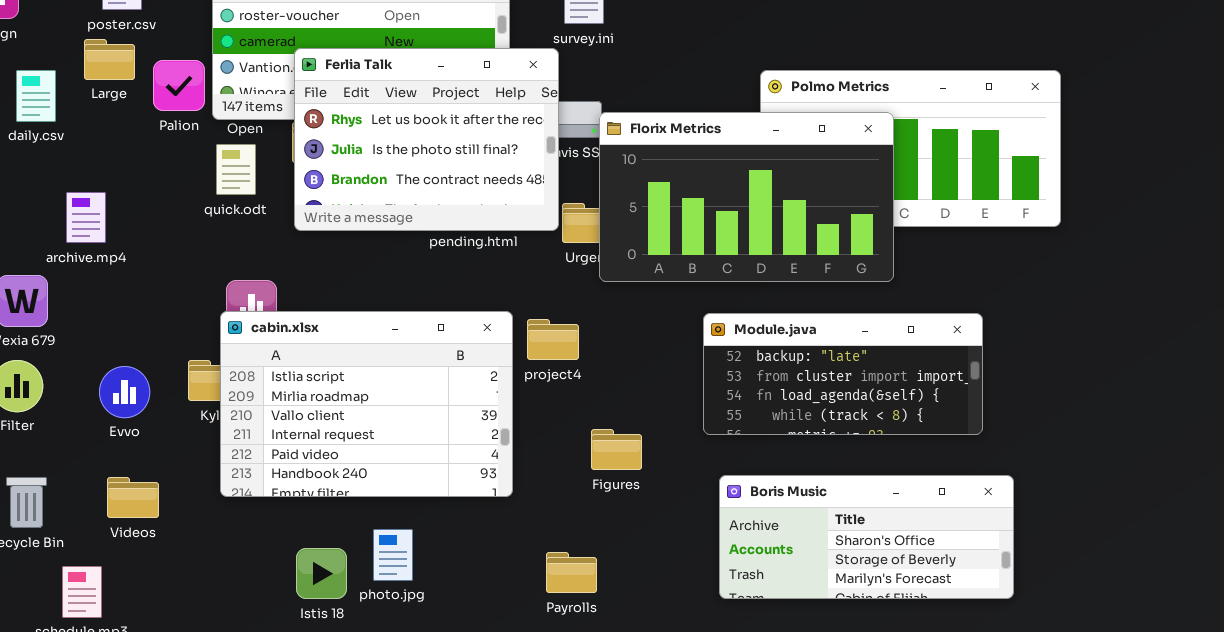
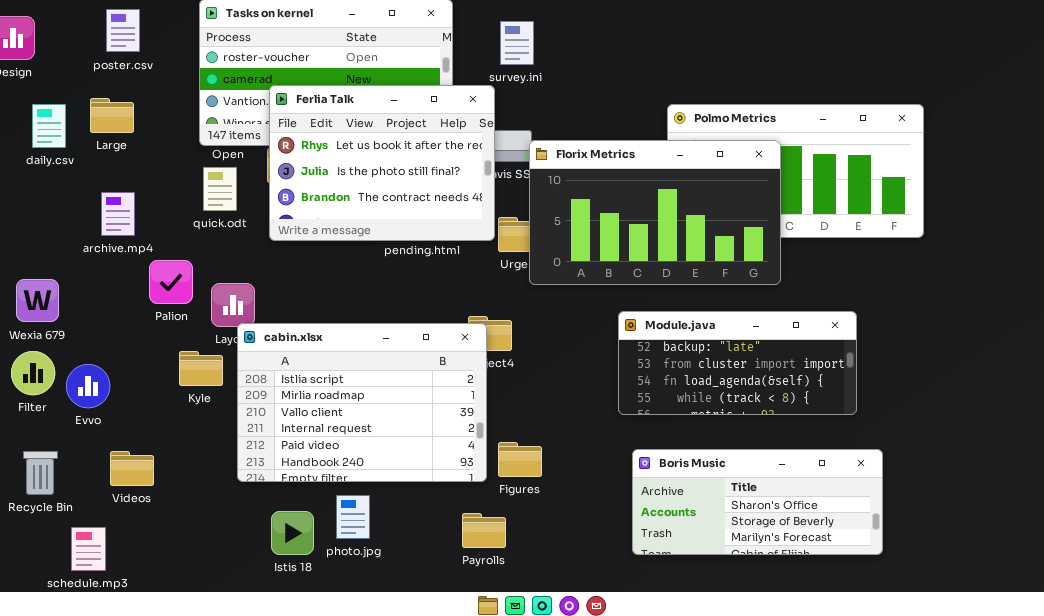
Large: [84,39,135,80] -> [90,98,134,133], moved
Palion: [153,60,205,111] -> [149,260,193,304], moved
archive.mp4: [66,192,106,243] -> [101,192,135,236], moved
cabin.xlsx: [220,311,513,497] -> [237,323,487,482], moved
Evvo: [99,366,150,418] -> [66,364,110,408], moved
Figures: [591,429,642,470] -> [498,442,542,477], moved
Payrolls: [546,552,597,593] -> [462,513,506,548], moved

